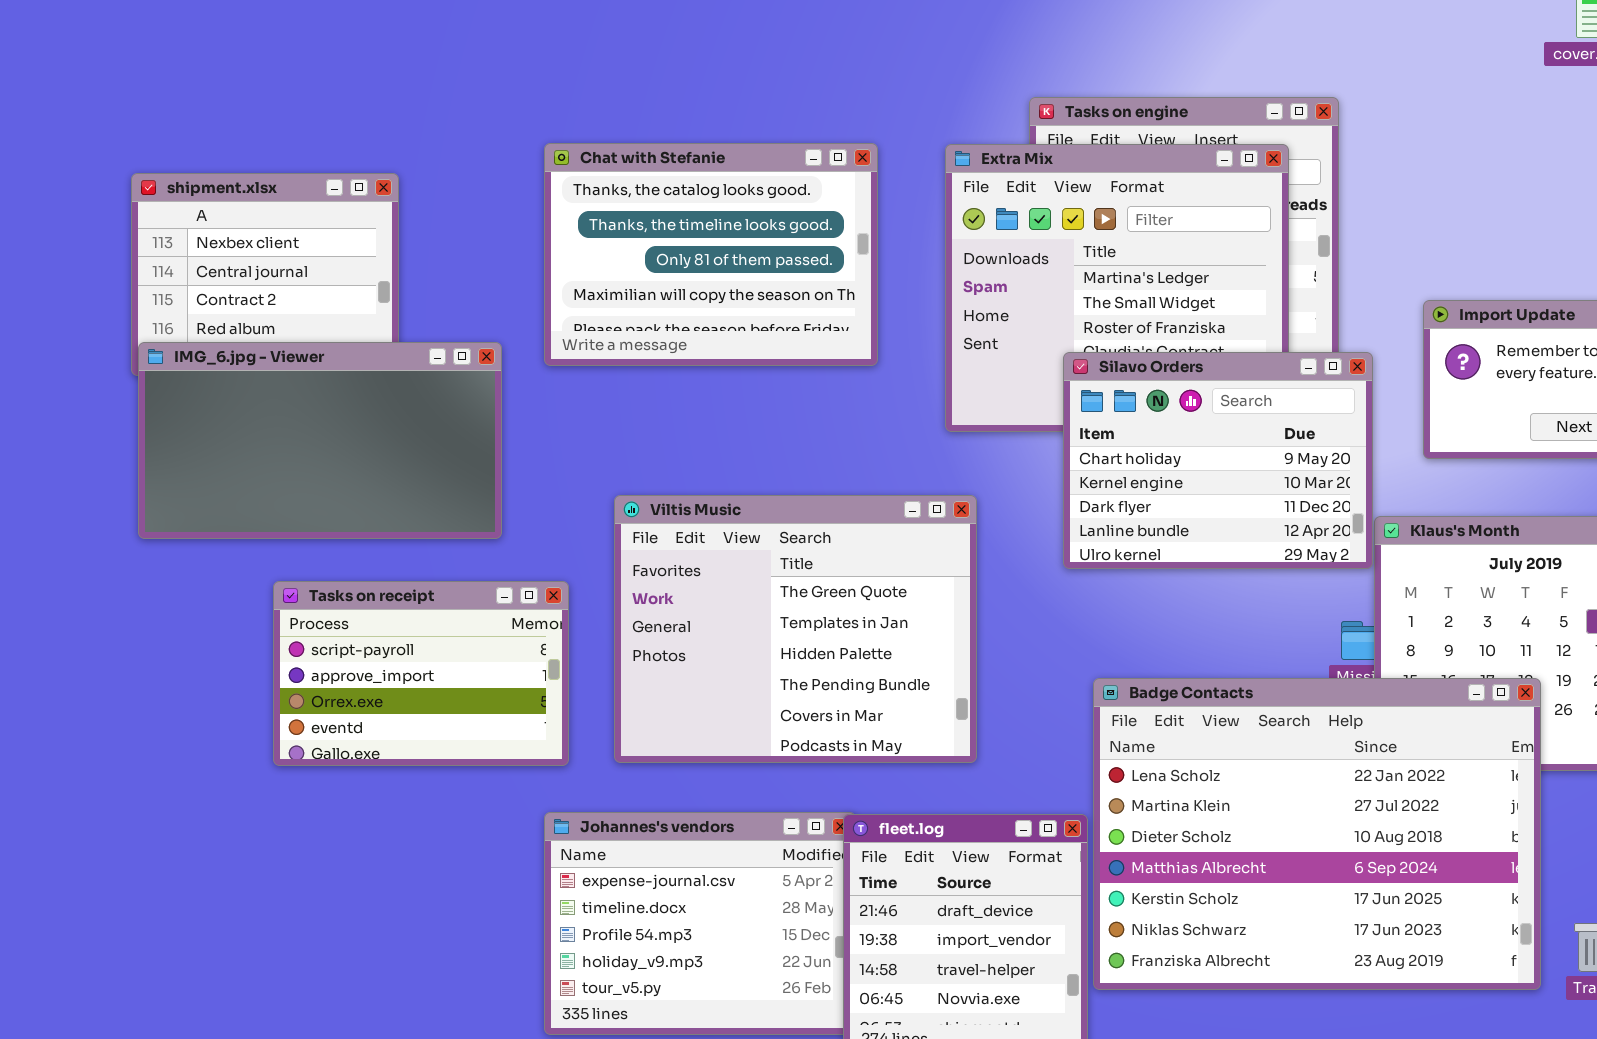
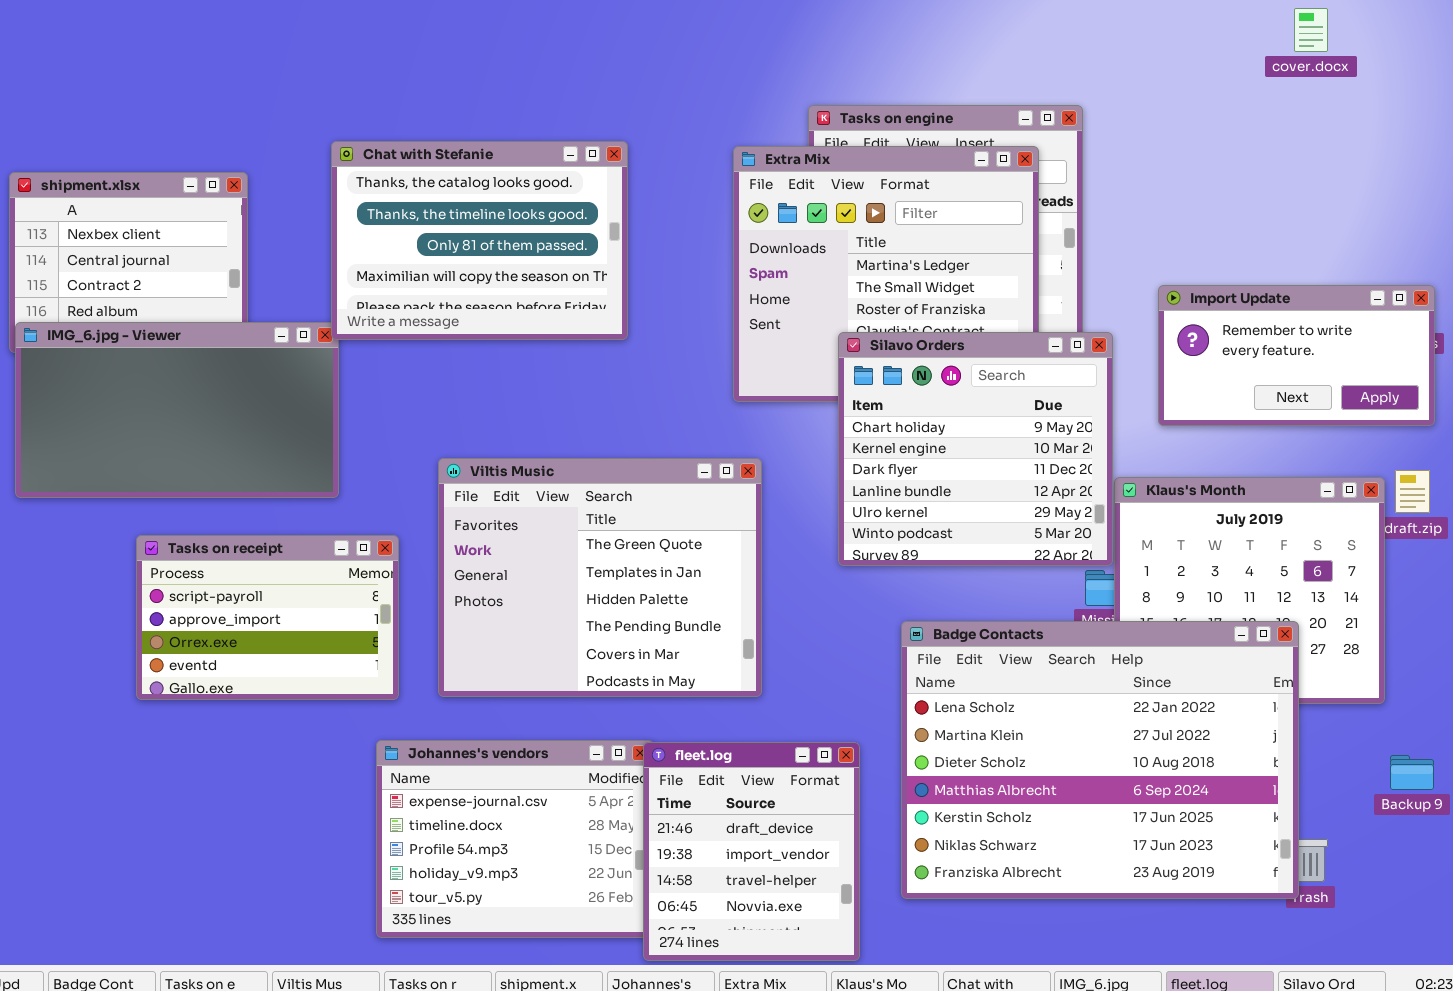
Chat with Stefanie: [544,143,878,366] -> [331,141,628,340], moved
Silavo Orders: [1063,352,1373,569] -> [838,332,1113,566], resized
Badge Contacts: [1093,678,1541,990] -> [901,621,1299,899], moved

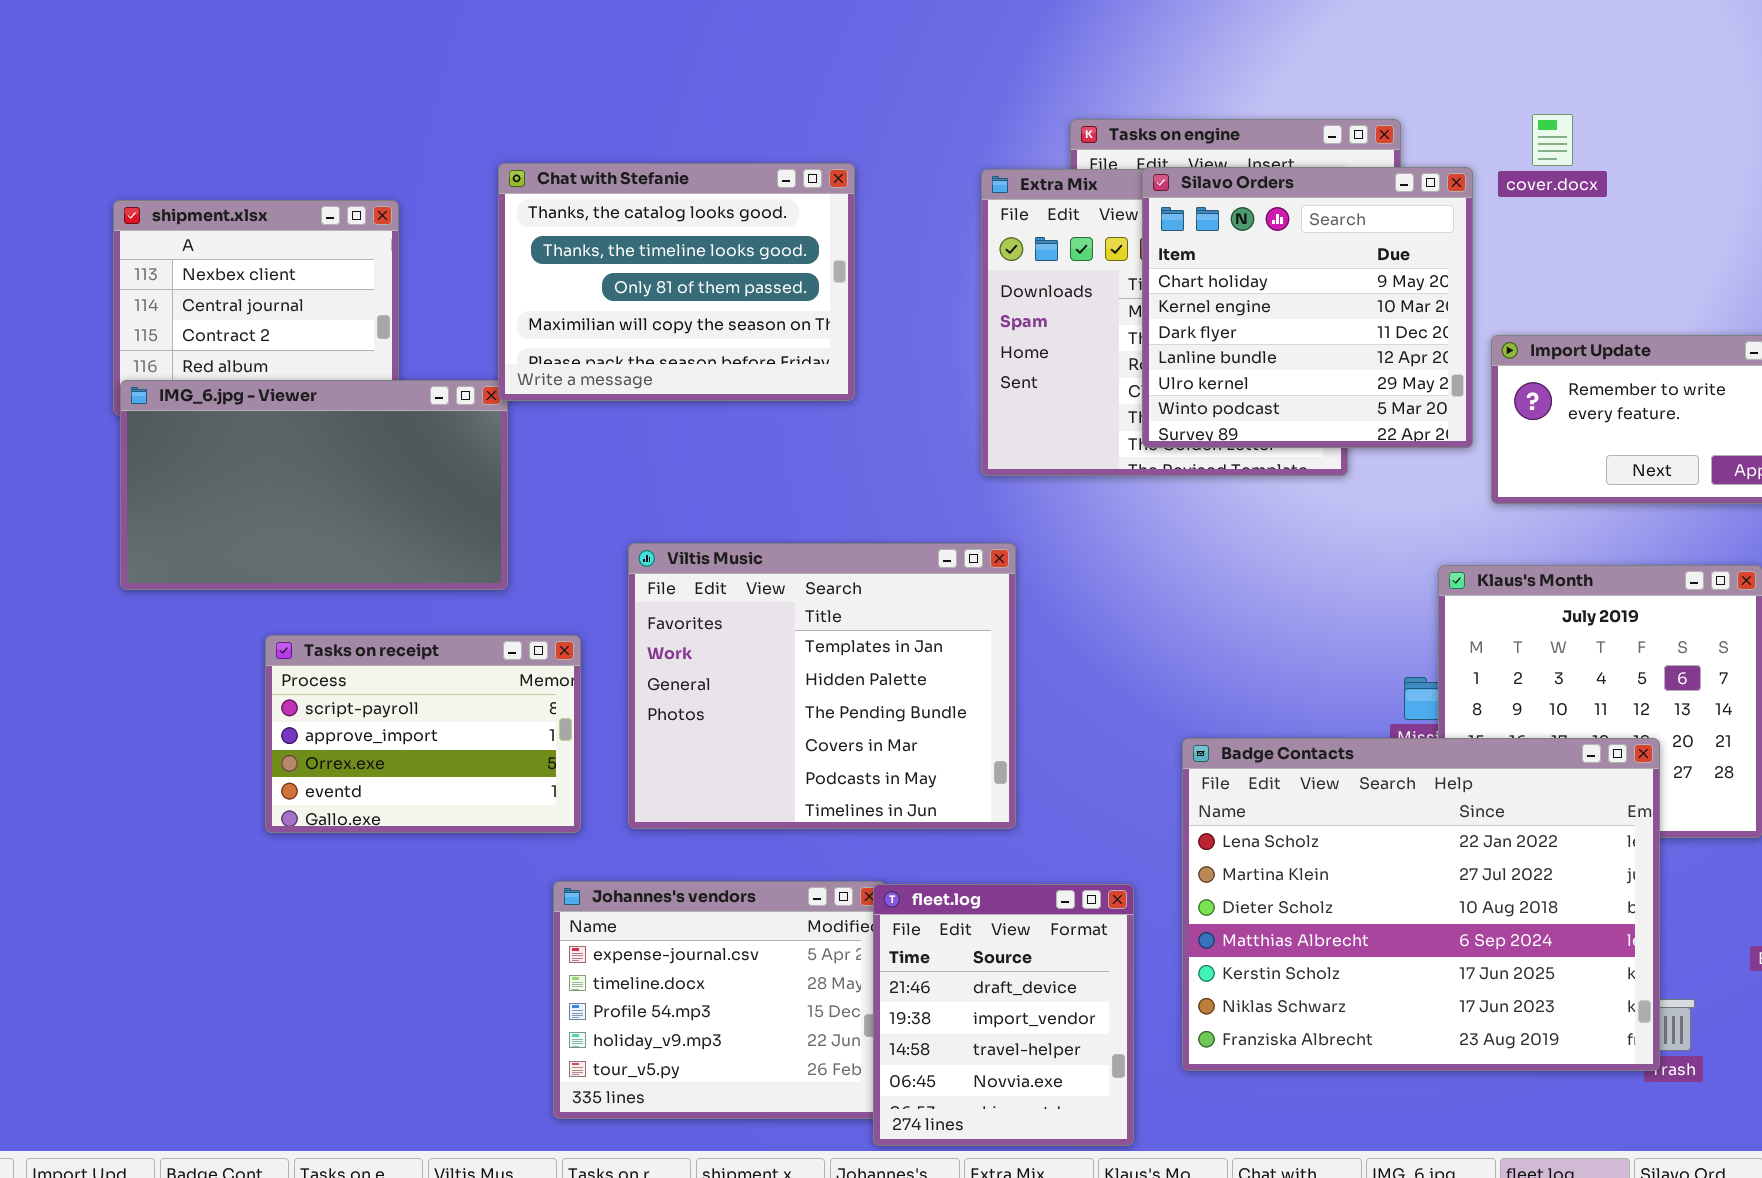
cover.docx: [1294,8,1328,52] -> [1532,114,1573,166], moved
Silavo Orders: [838,332,1113,566] -> [1142,167,1473,448], moved
Viltis Music: [438,458,762,697] -> [628,543,1016,829], scrolled down 1 row

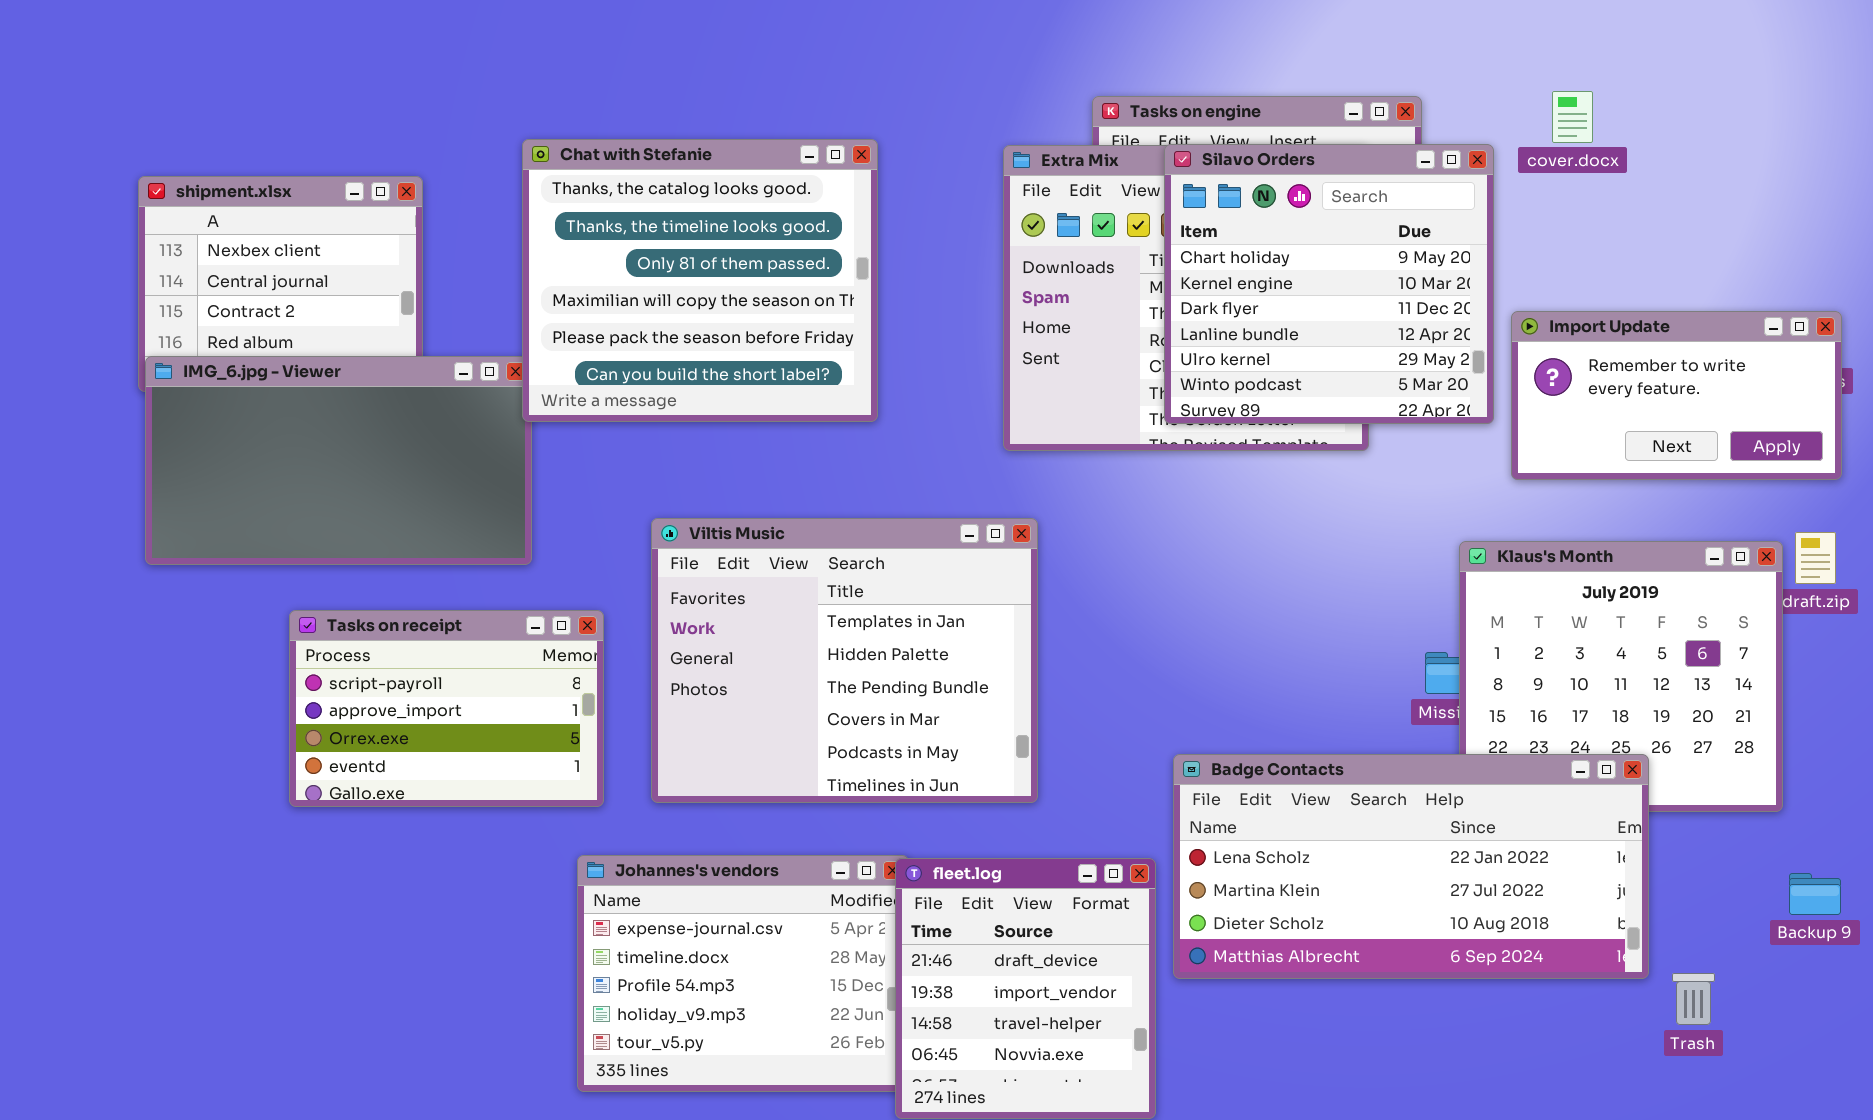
Chat with Stefanie: [498,163,855,401] -> [522,139,878,422], resized
Badge Contacts: [1182,738,1660,1071] -> [1173,754,1649,979], moved, resized

